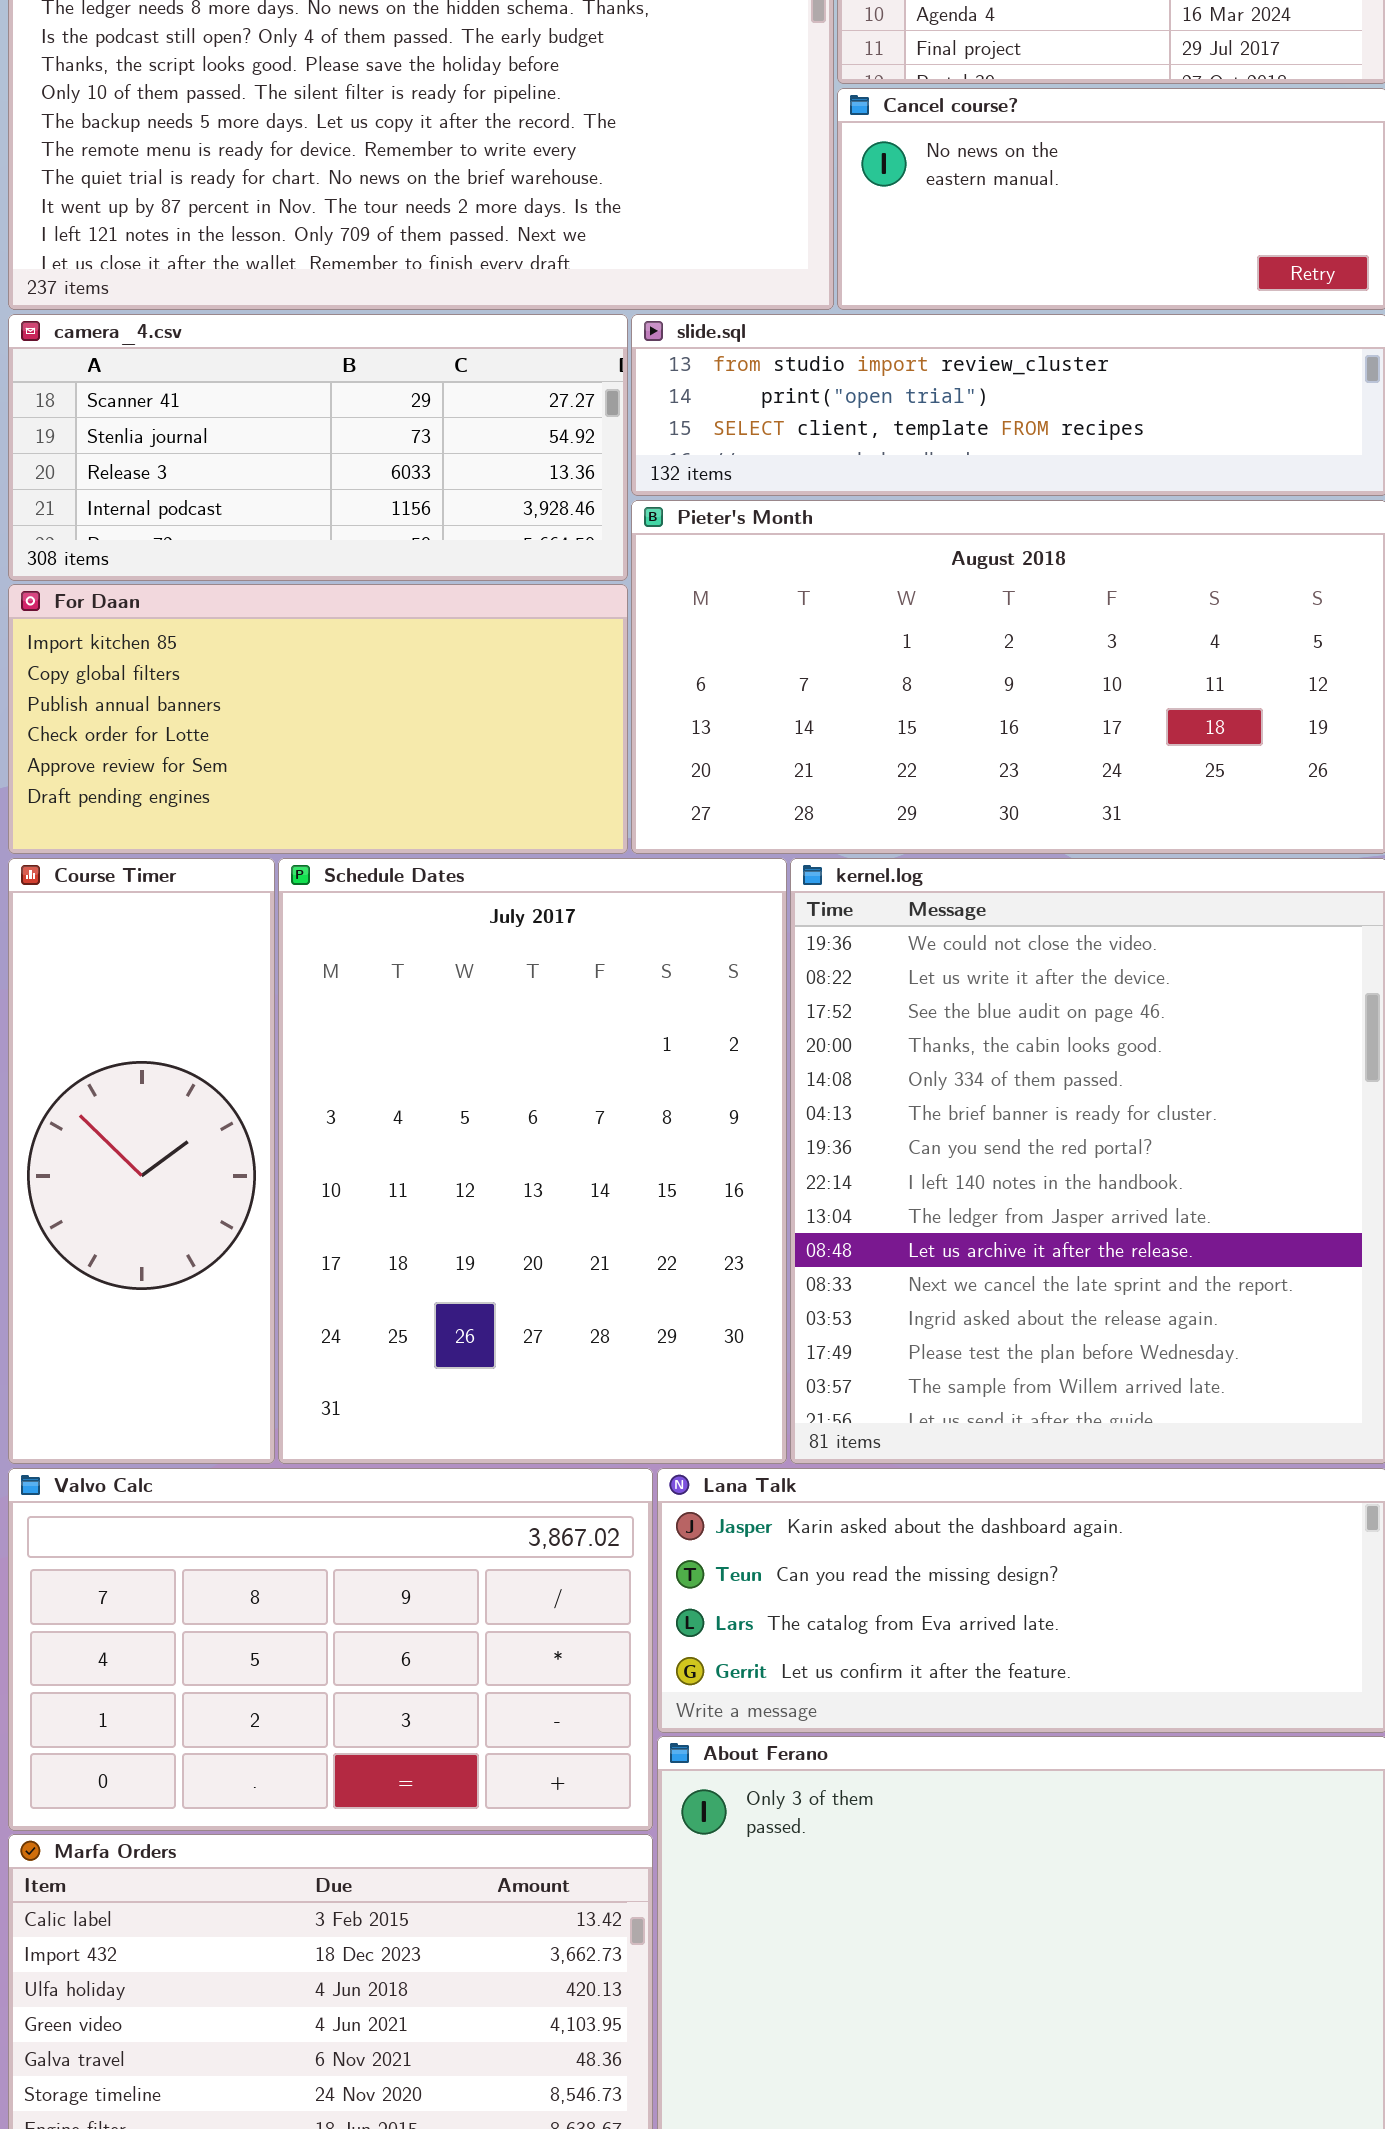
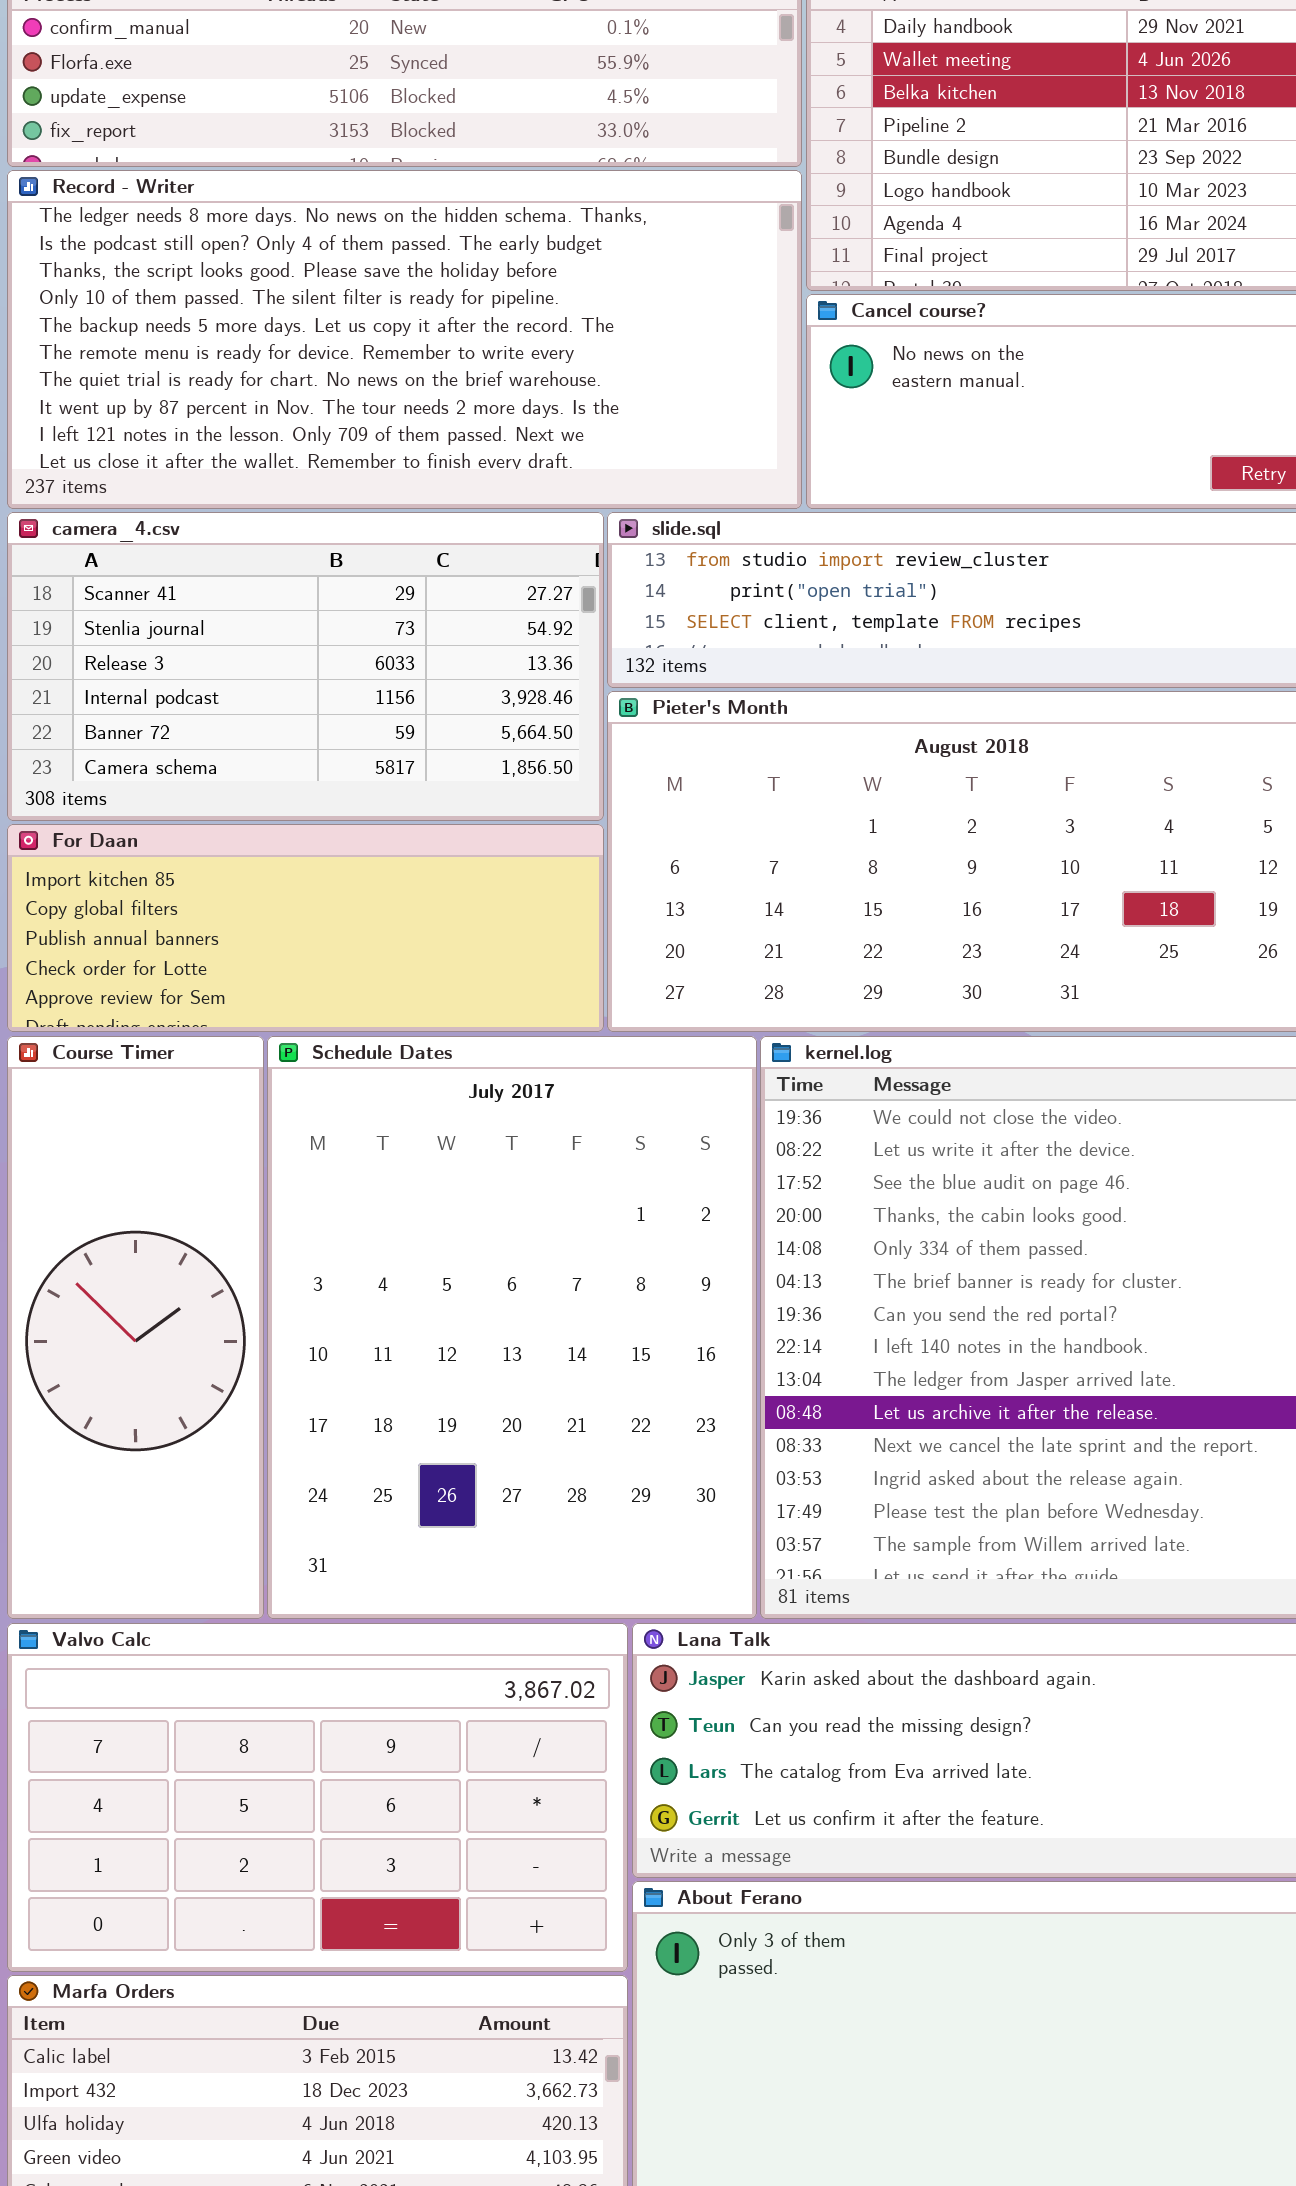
camera_4.csv: [8,314,628,581] -> [7,512,604,821], resized
For Daan: [8,584,628,854] -> [7,824,604,1032], resized

